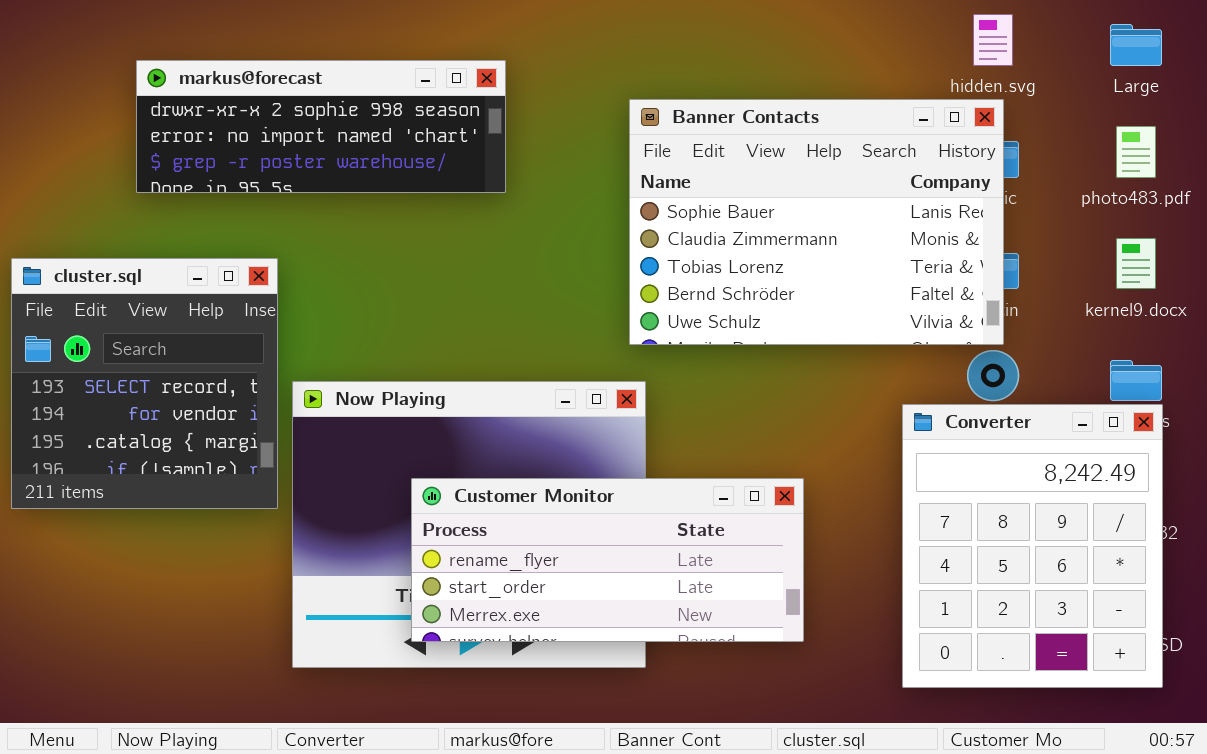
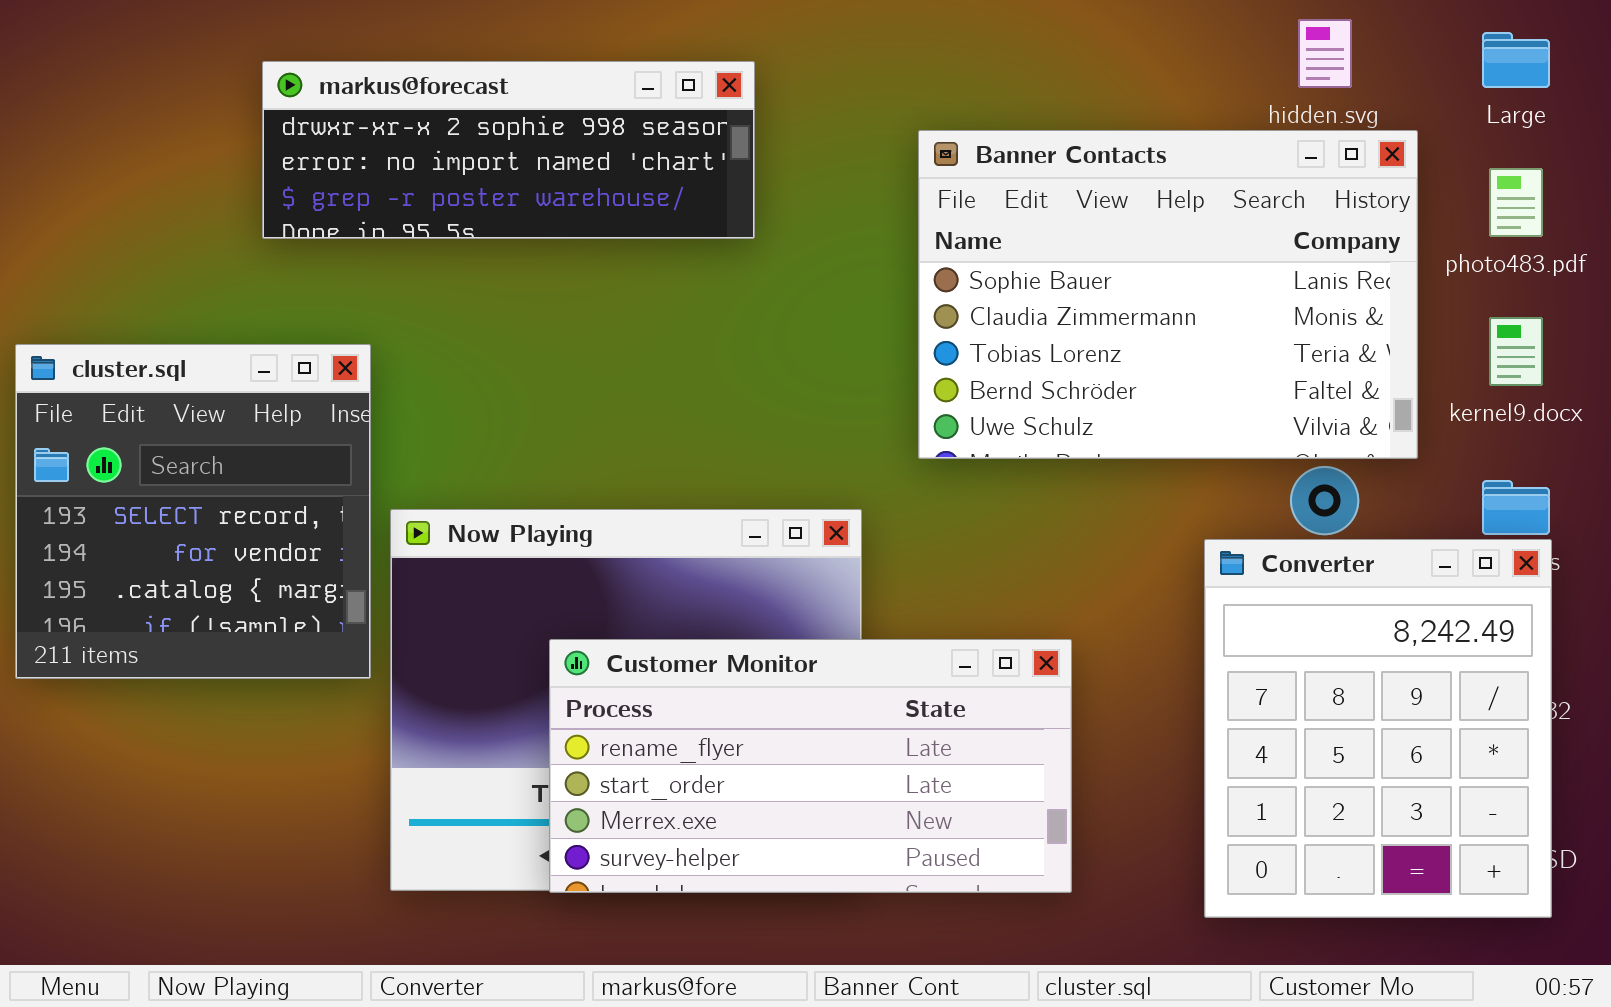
markus@forecast: [136,60,506,193] -> [262,61,755,239], moved
Banner Contacts: [629,99,1004,345] -> [918,130,1418,459], moved
Customer Monitor: [411,478,804,642] -> [549,639,1072,893], resized

